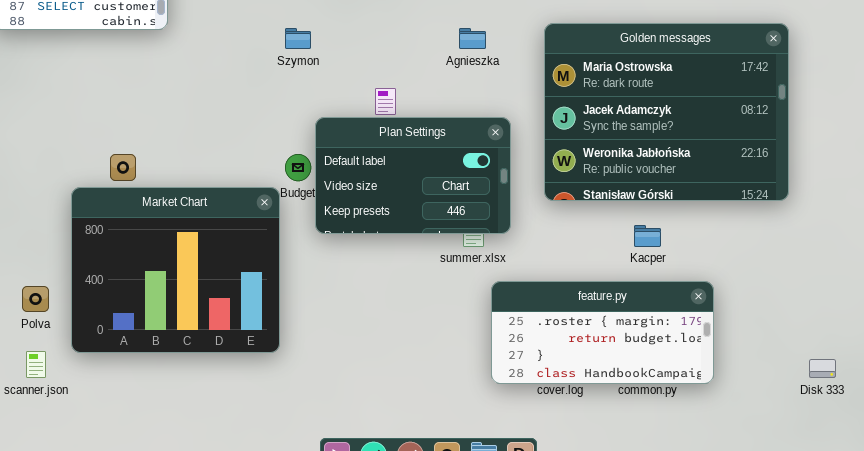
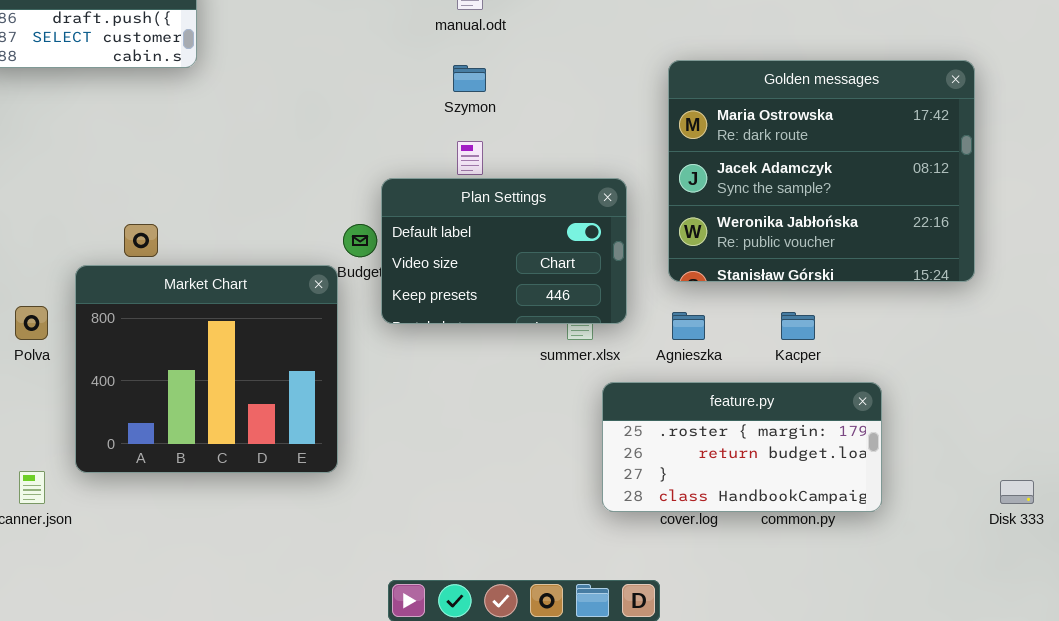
Szymon: [285,28,311,49] -> [453,65,486,92], moved
Agnieszka: [459,28,486,49] -> [672,312,705,340], moved
Polva: [22,286,49,312] -> [15,306,48,340], moved

